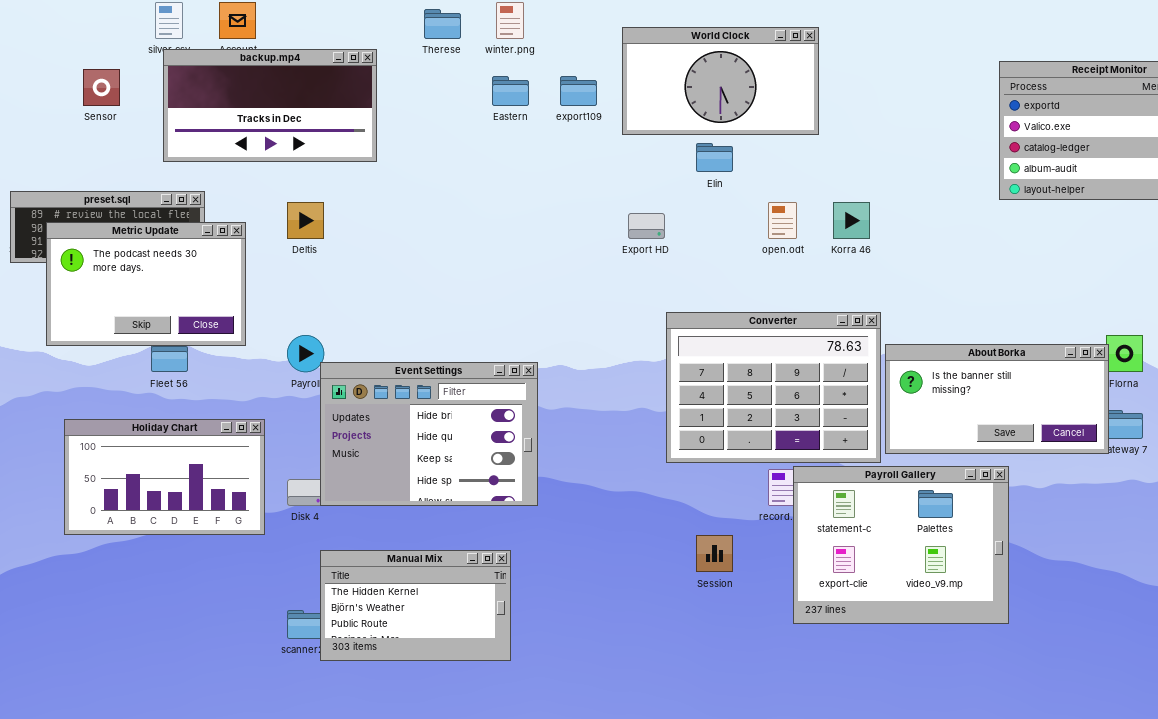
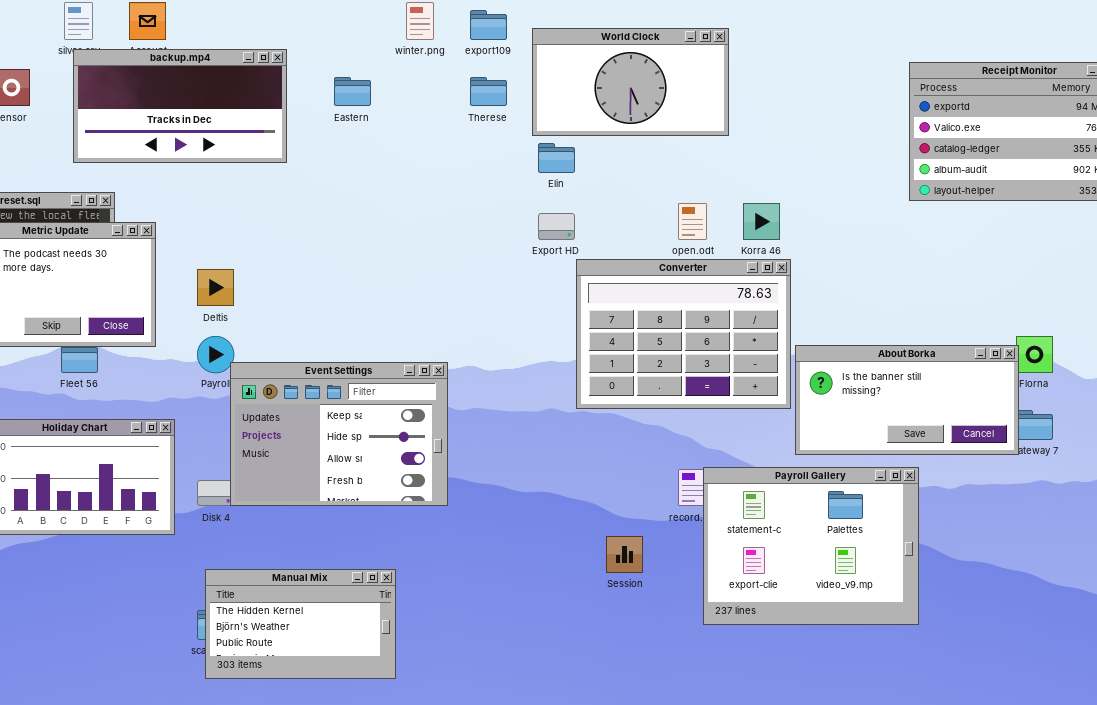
Therese: [424,9,461,39] -> [470,77,507,106], moved
Eastern: [492,76,529,106] -> [334,77,371,106], moved
export109: [560,76,597,106] -> [470,10,507,40], moved
Elin: [696,143,733,172] -> [538,143,575,173], moved
Deltis: [287,202,324,239] -> [197,269,234,306], moved
Converter: [666,312,881,463] -> [576,259,791,409], moved
Event Settings: [320,362,538,506] -> [230,362,448,506], scrolled down 2 rows
Manual Mix: [320,550,511,661] -> [205,569,396,679], moved

